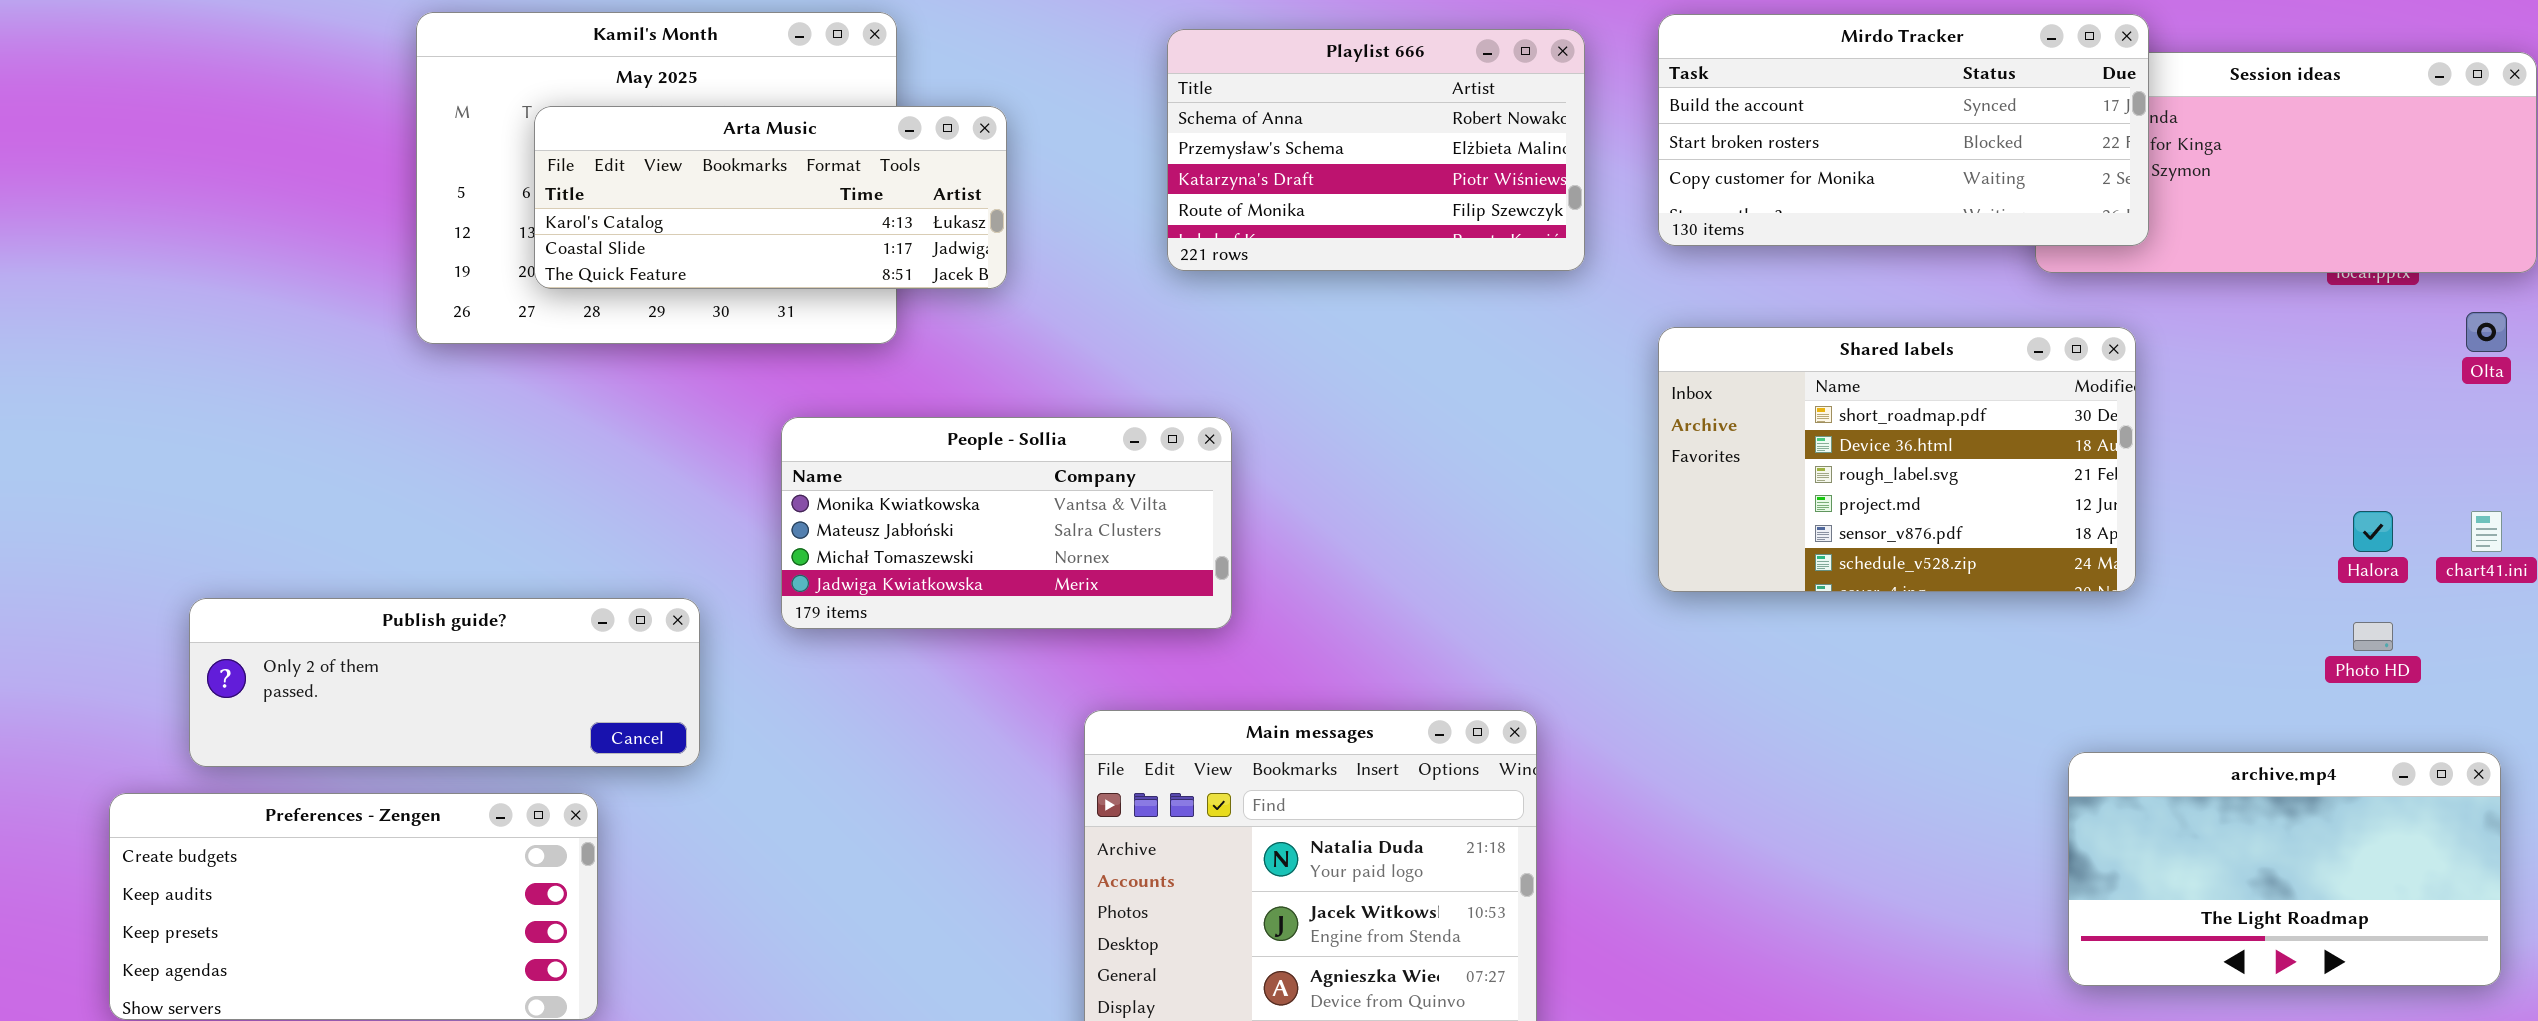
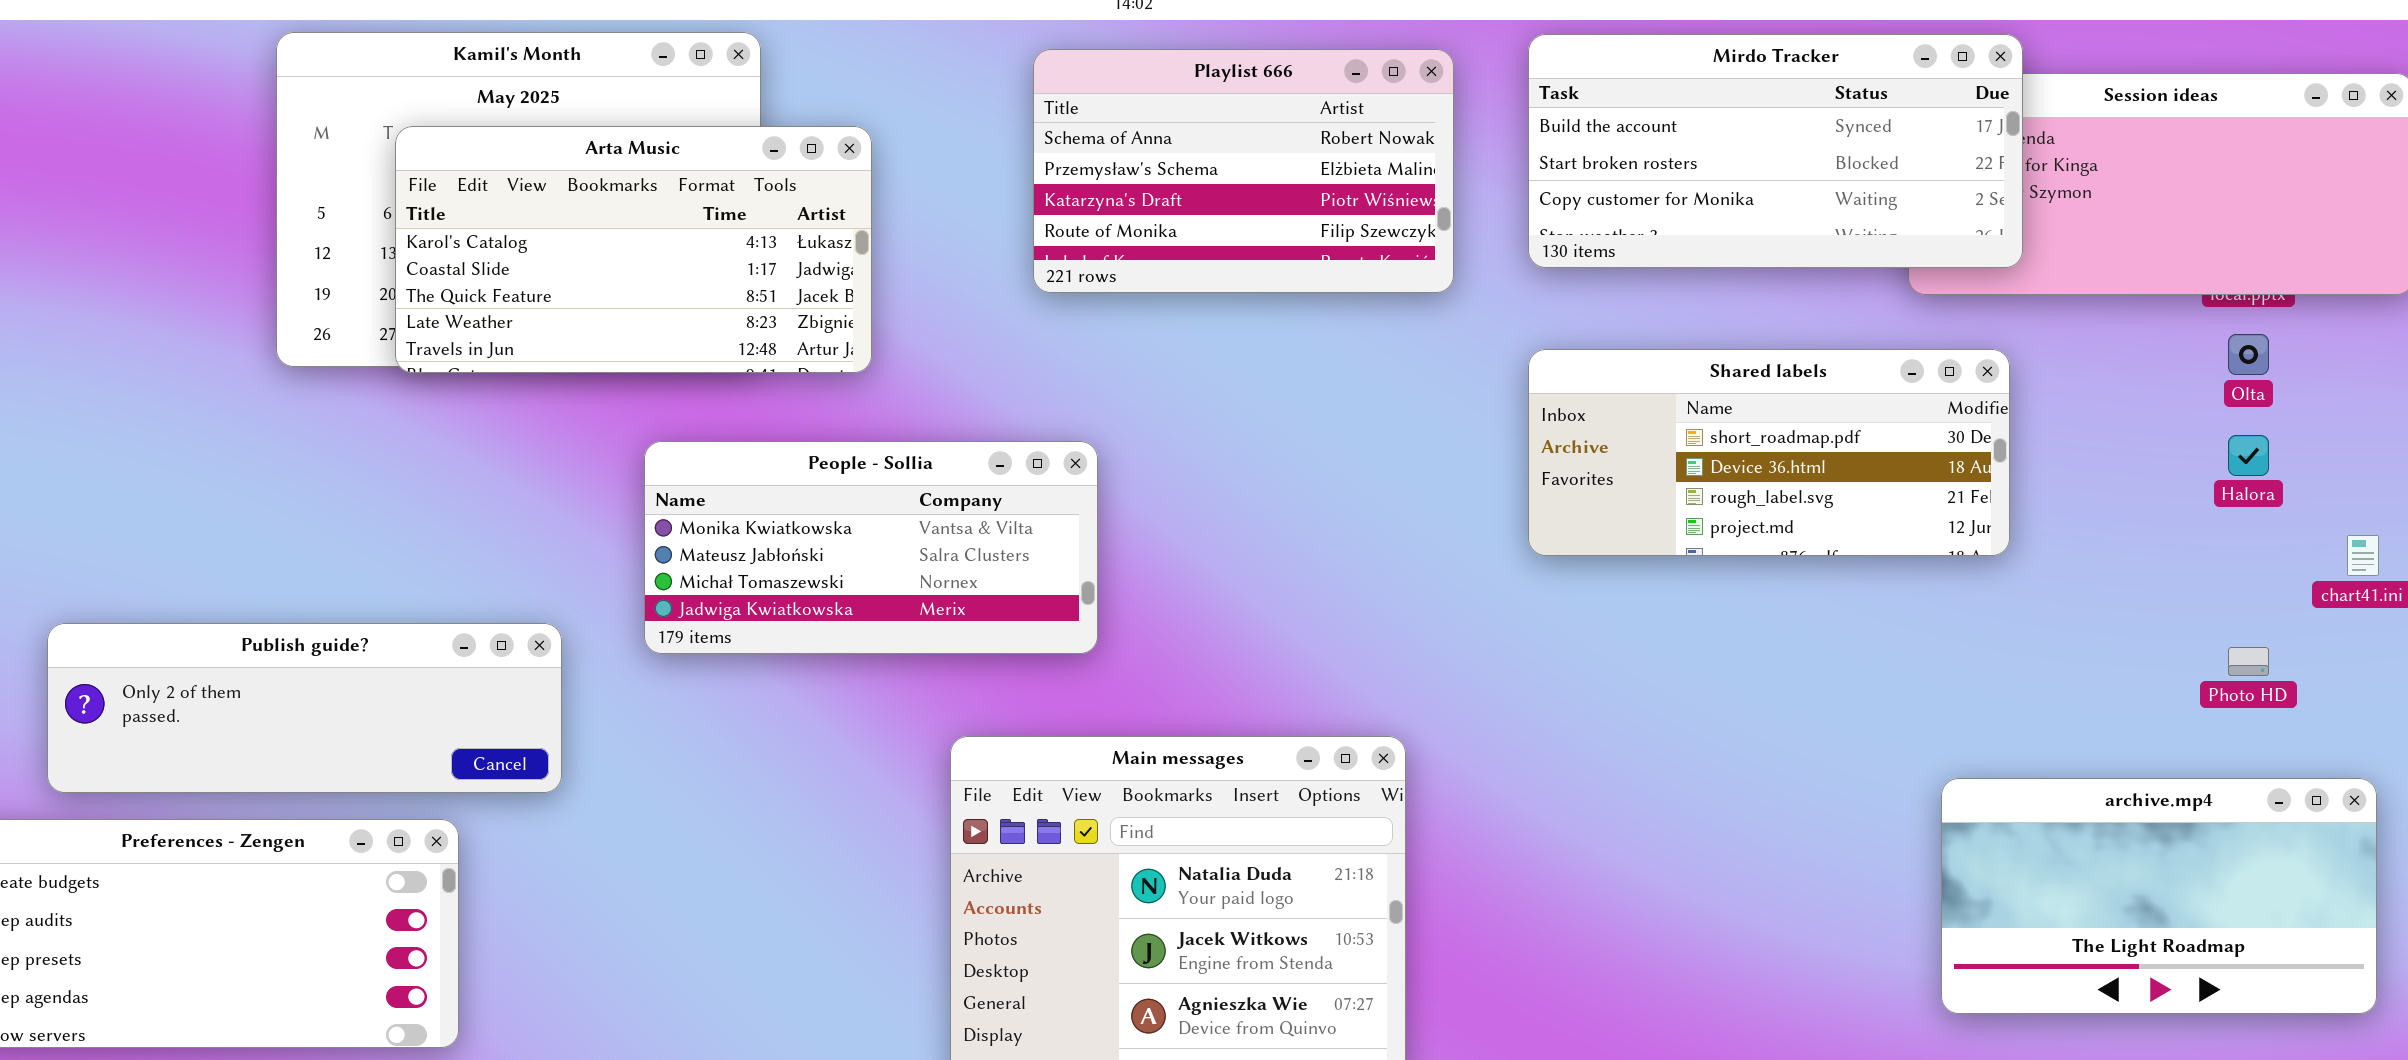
Arta Music: [534,106,1007,289] -> [395,126,872,373], resized
Olta: [2466,312,2507,352] -> [2228,334,2269,375], moved
Shared labels: [1658,327,2136,592] -> [1528,349,2010,556], resized
Halora: [2353,511,2393,552] -> [2228,435,2269,476], moved

